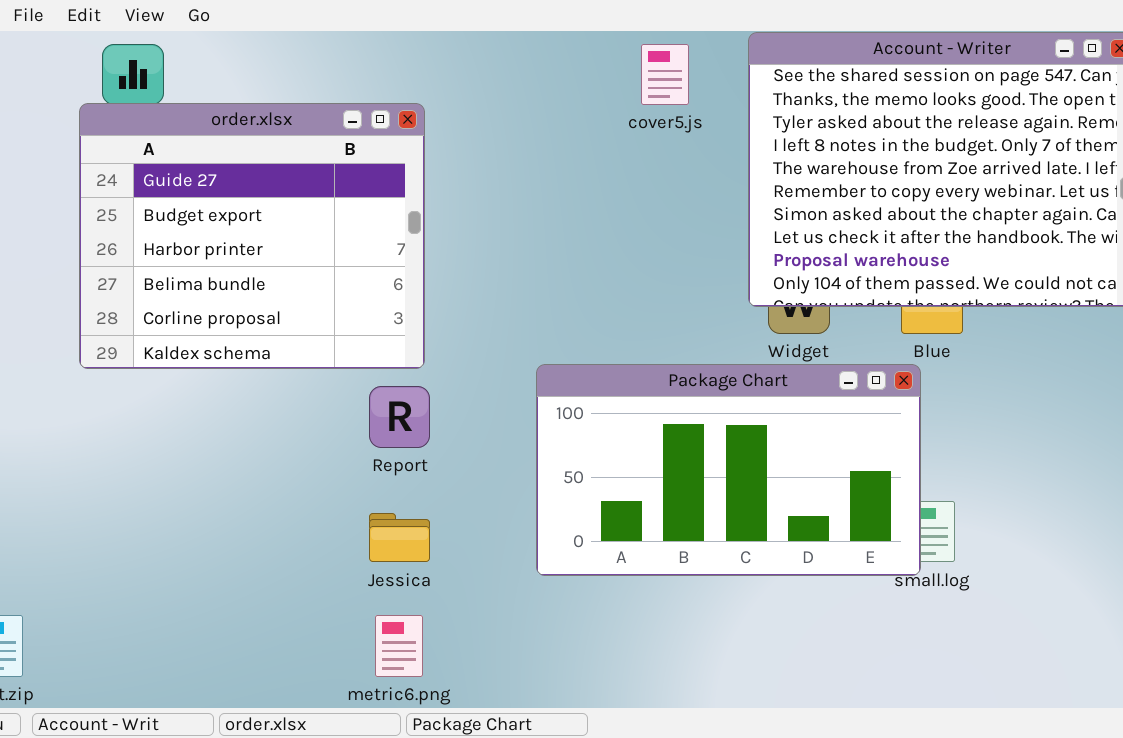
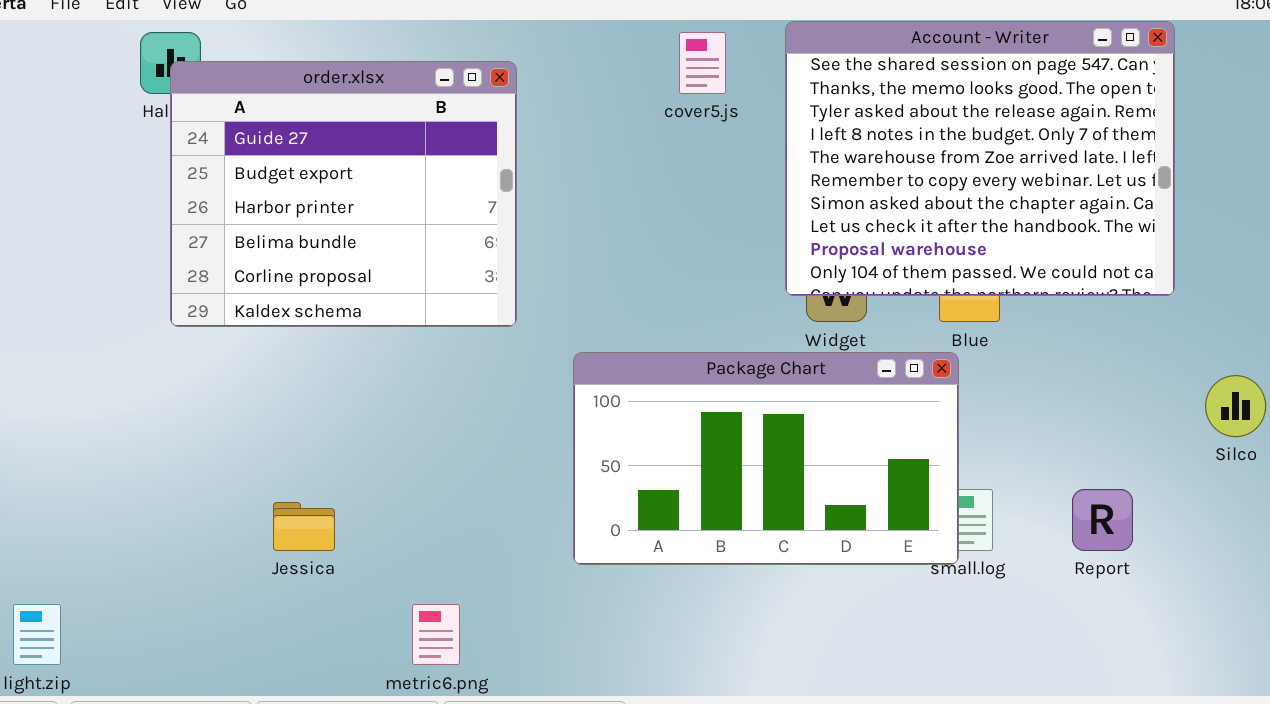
order.xlsx: [79,103,425,369] -> [170,61,517,327], moved
Report: [369,386,430,448] -> [1072,489,1133,551], moved
Jessica: [369,513,430,562] -> [273,502,335,551], moved

